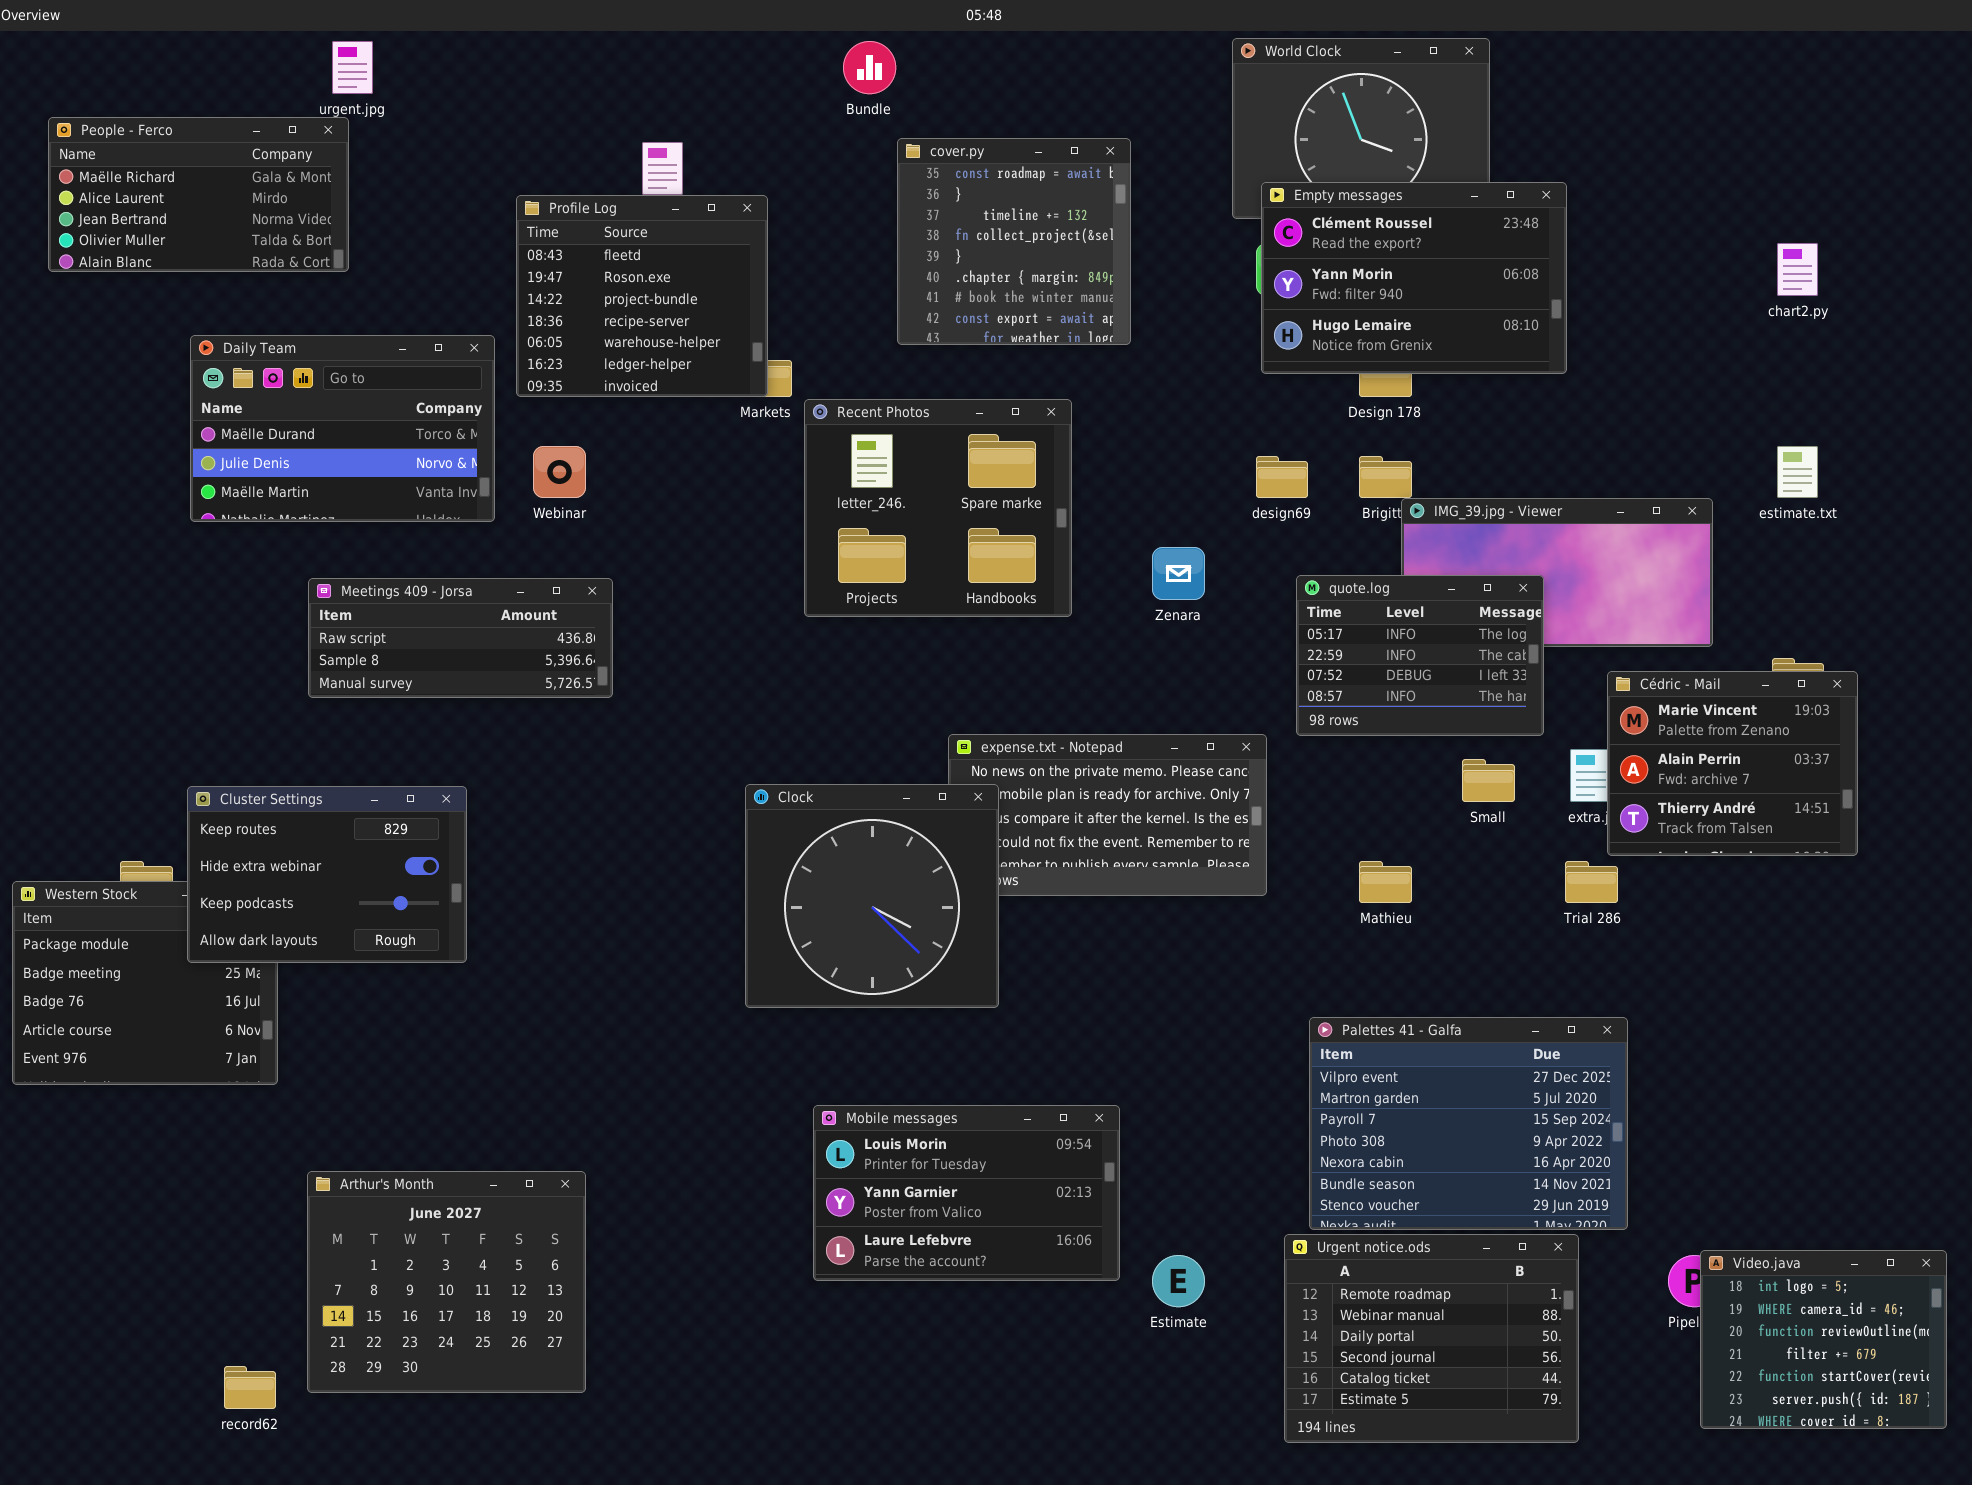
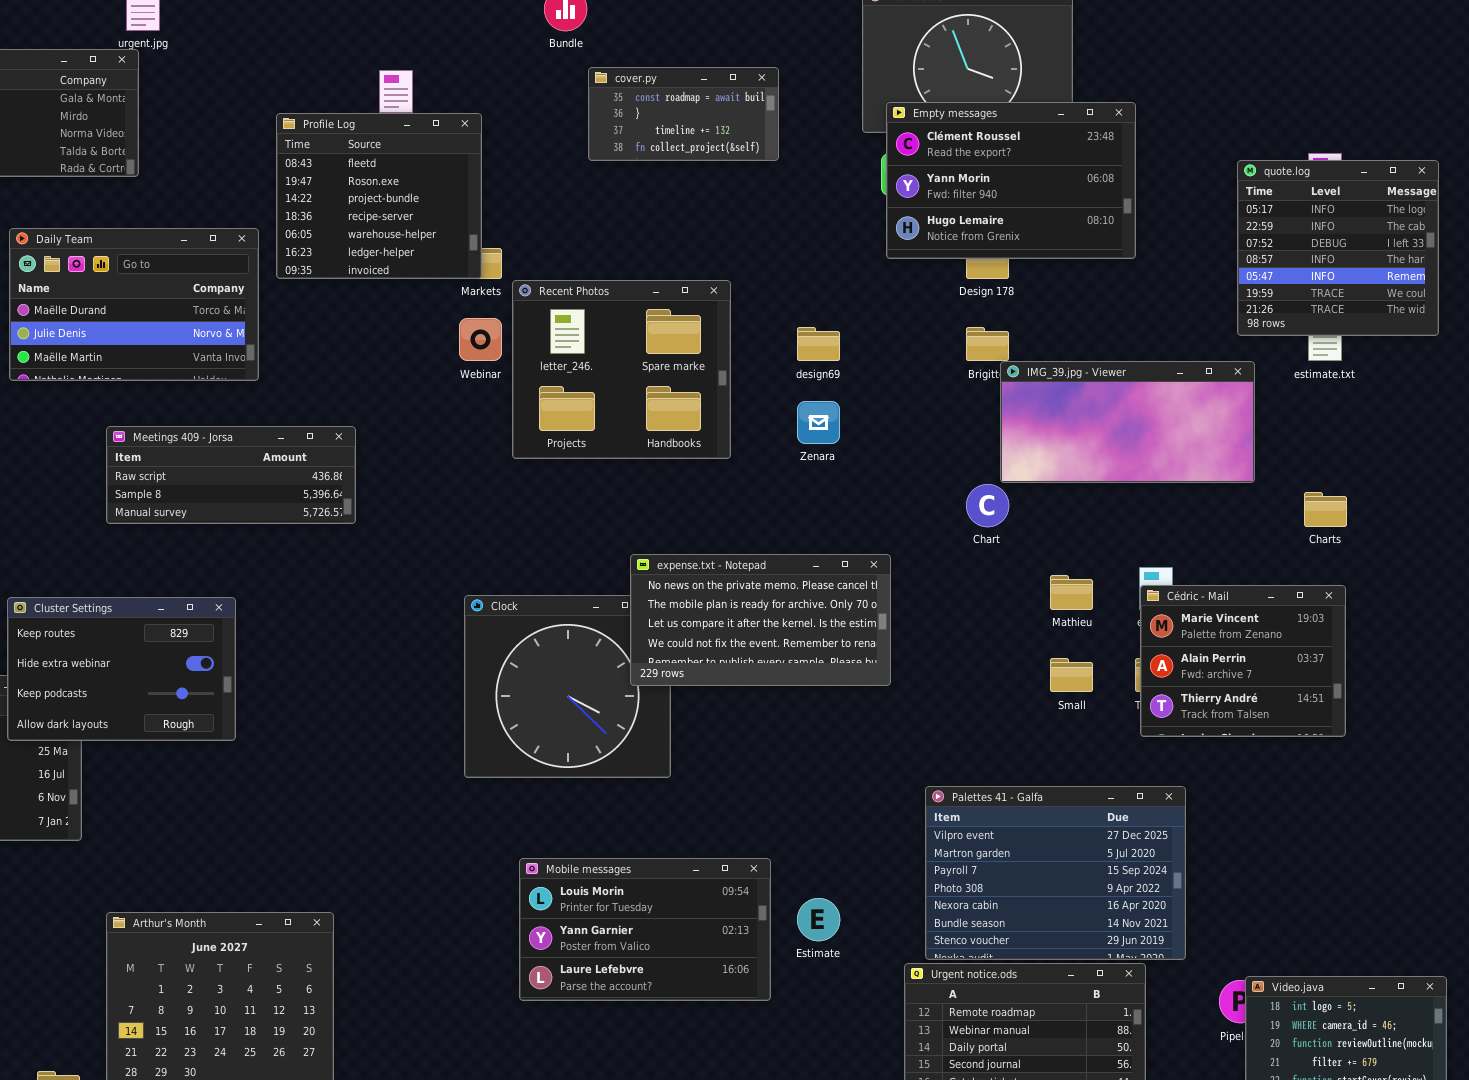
cover.py: [897,138,1131,345] -> [588,67,779,161], resized
Webinar: [533,446,586,498] -> [459,318,502,361], moved
design69: [1256,456,1308,498] -> [797,327,840,361], moved
quote.log: [1296,575,1544,736] -> [1237,160,1439,336], moved, resized
Cédric - Mail: [1607,671,1858,856] -> [1140,585,1346,737], moved
expense.txt - Notepad: [948,734,1267,896] -> [630,554,891,686], raised
Small: [1462,759,1515,802] -> [1050,658,1093,692], moved
Mathieu: [1359,861,1412,903] -> [1050,575,1093,610], moved
Estimate: [1152,1255,1205,1307] -> [797,898,840,941], moved

